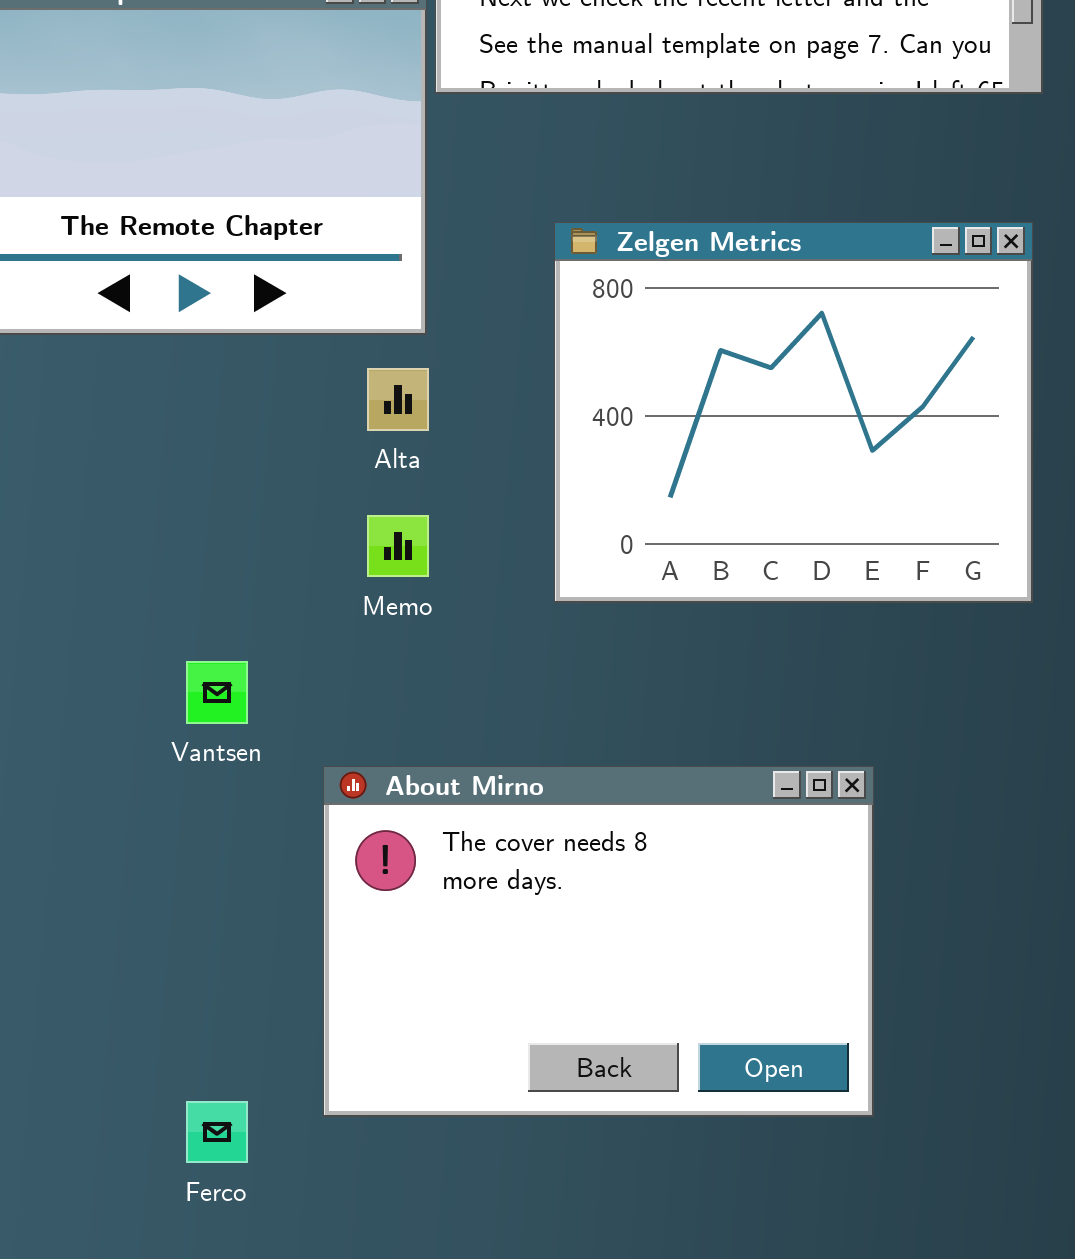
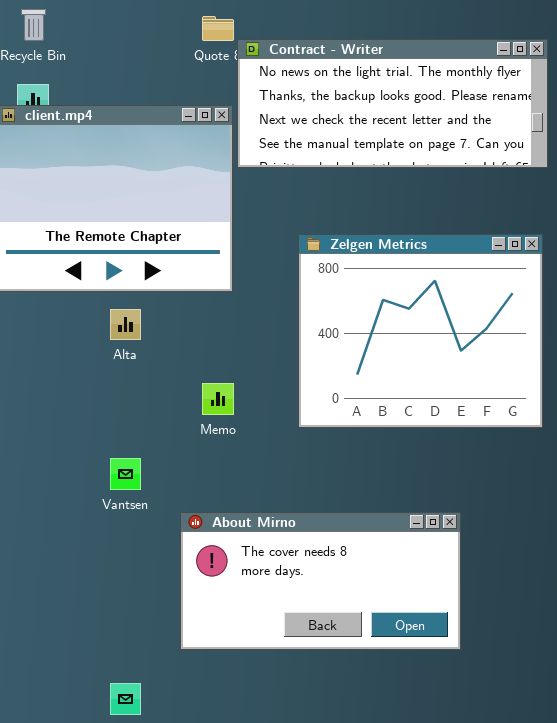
Alta: [367,368,429,431] -> [110,309,141,340], moved
About Mirno: [323,766,874,1117] -> [180,512,461,650], resized

